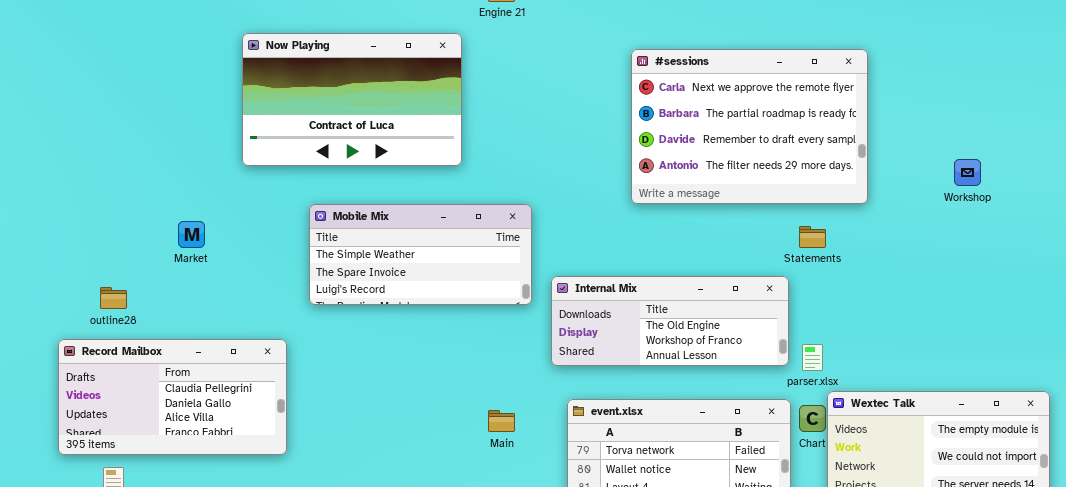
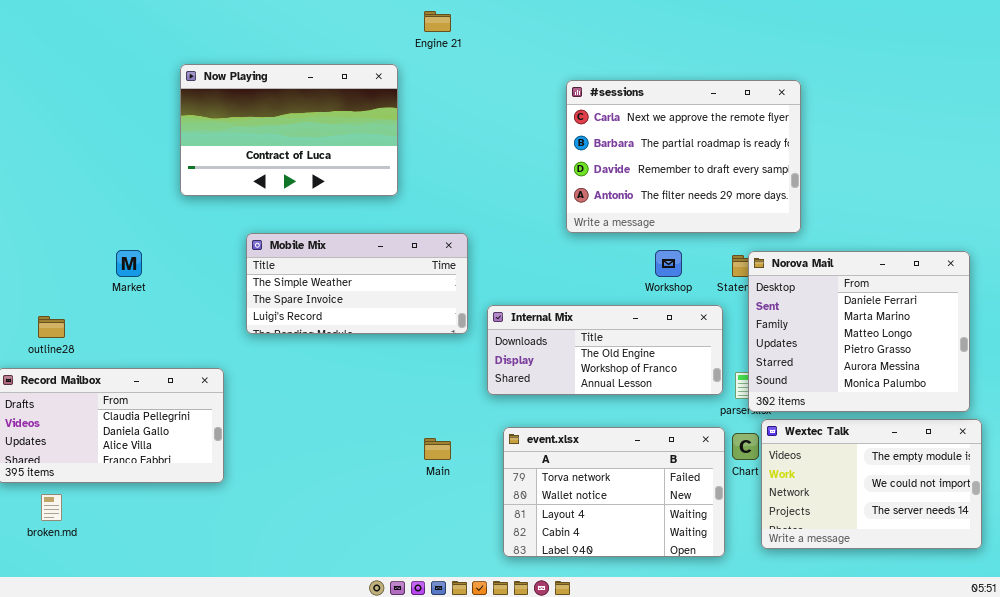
Workshop: [954,159,981,186] -> [655,250,682,277], moved
Norova Mail: none -> [748,251,970,412], opened

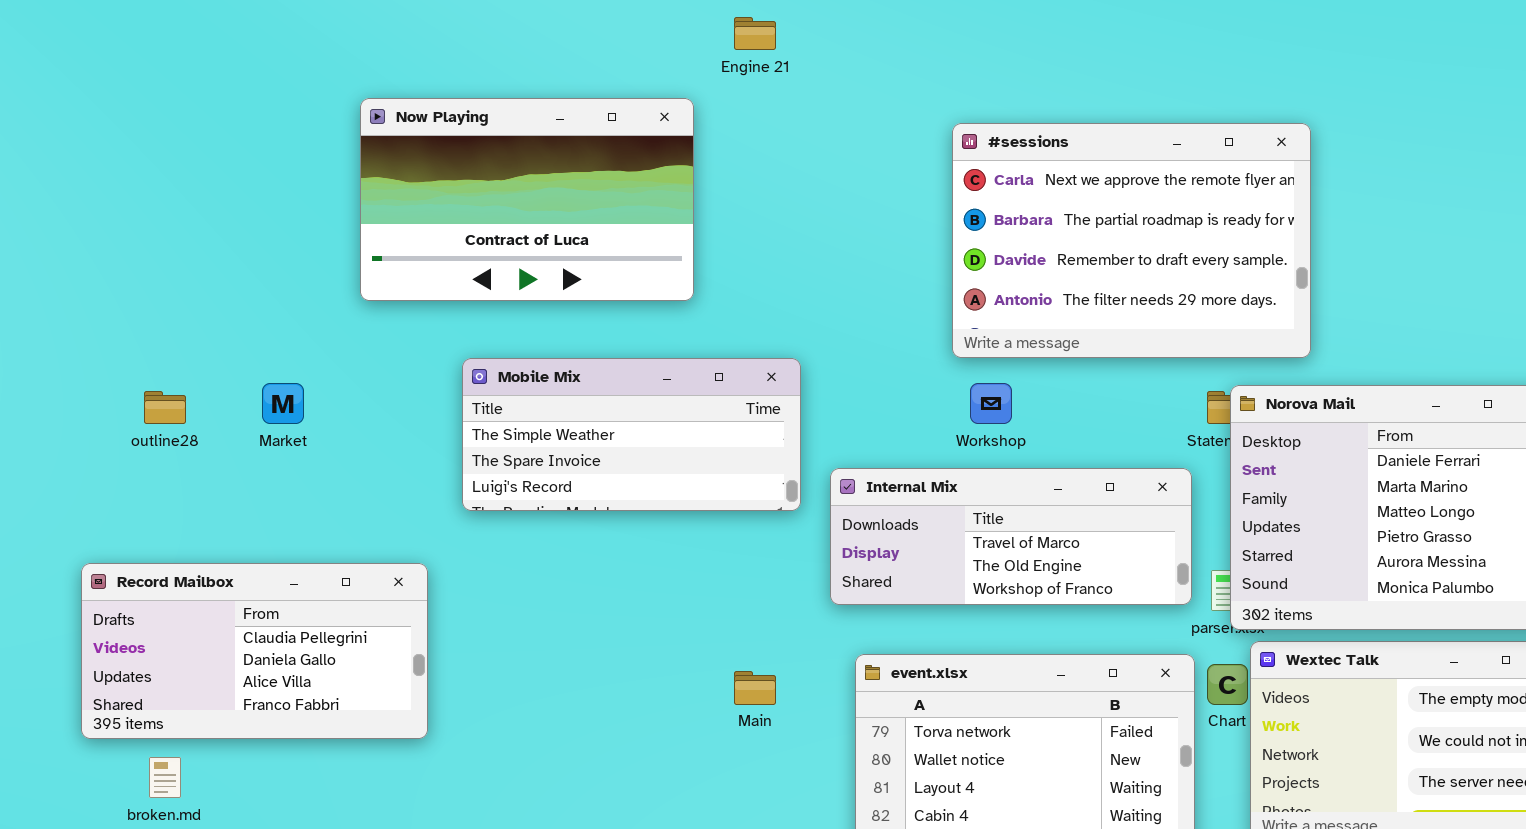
Workshop: [655,250,682,277] -> [970,383,1012,424], moved
Internal Mix: [487,305,723,395] -> [830,468,1192,605], scrolled up 1 row
outline28: [38,316,65,338] -> [144,391,186,424], moved

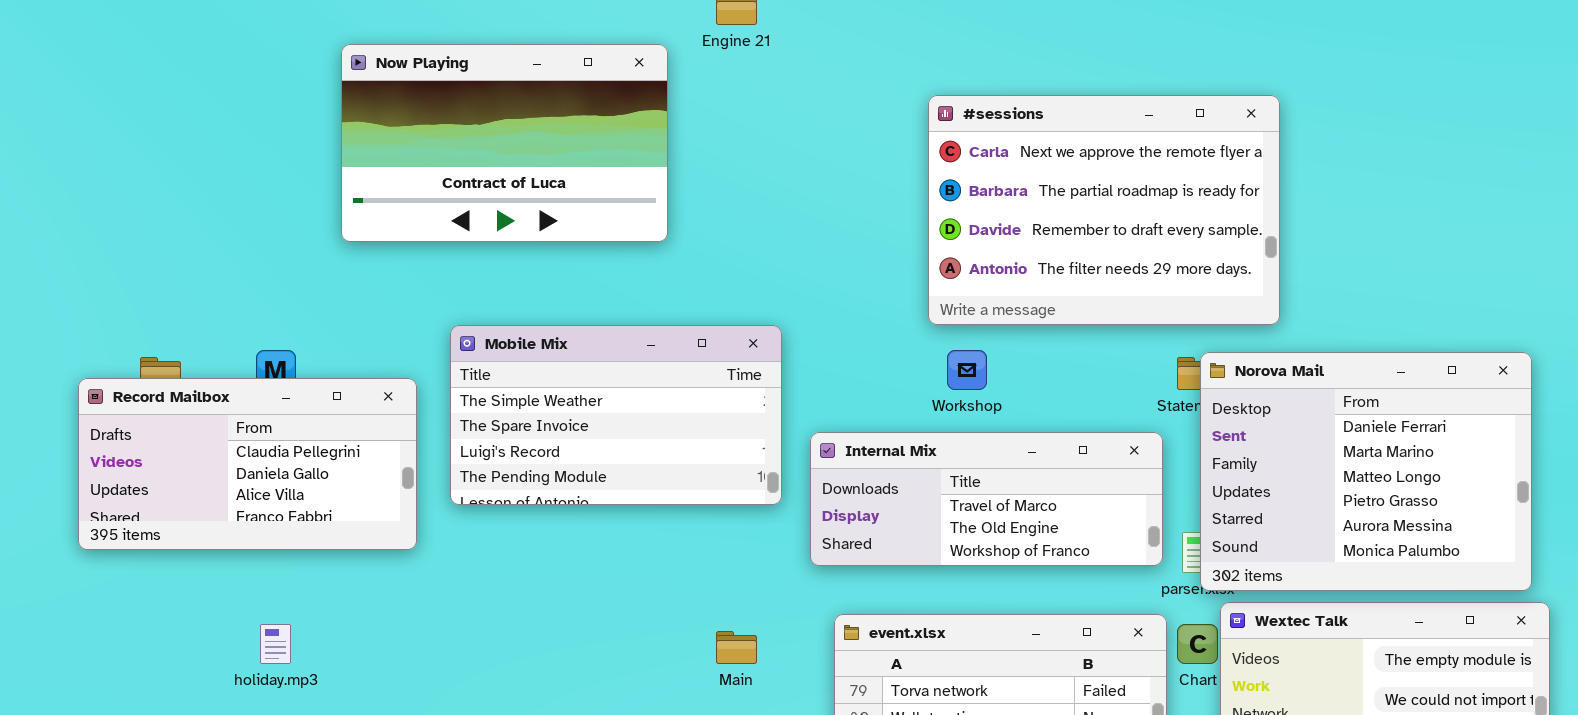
Now Playing: [360,98,694,301] -> [341,44,668,242], moved
Mobile Mix: [462,358,801,511] -> [450,325,782,505], resized
Record Mailbox: [81,563,428,739] -> [78,378,417,550], moved

